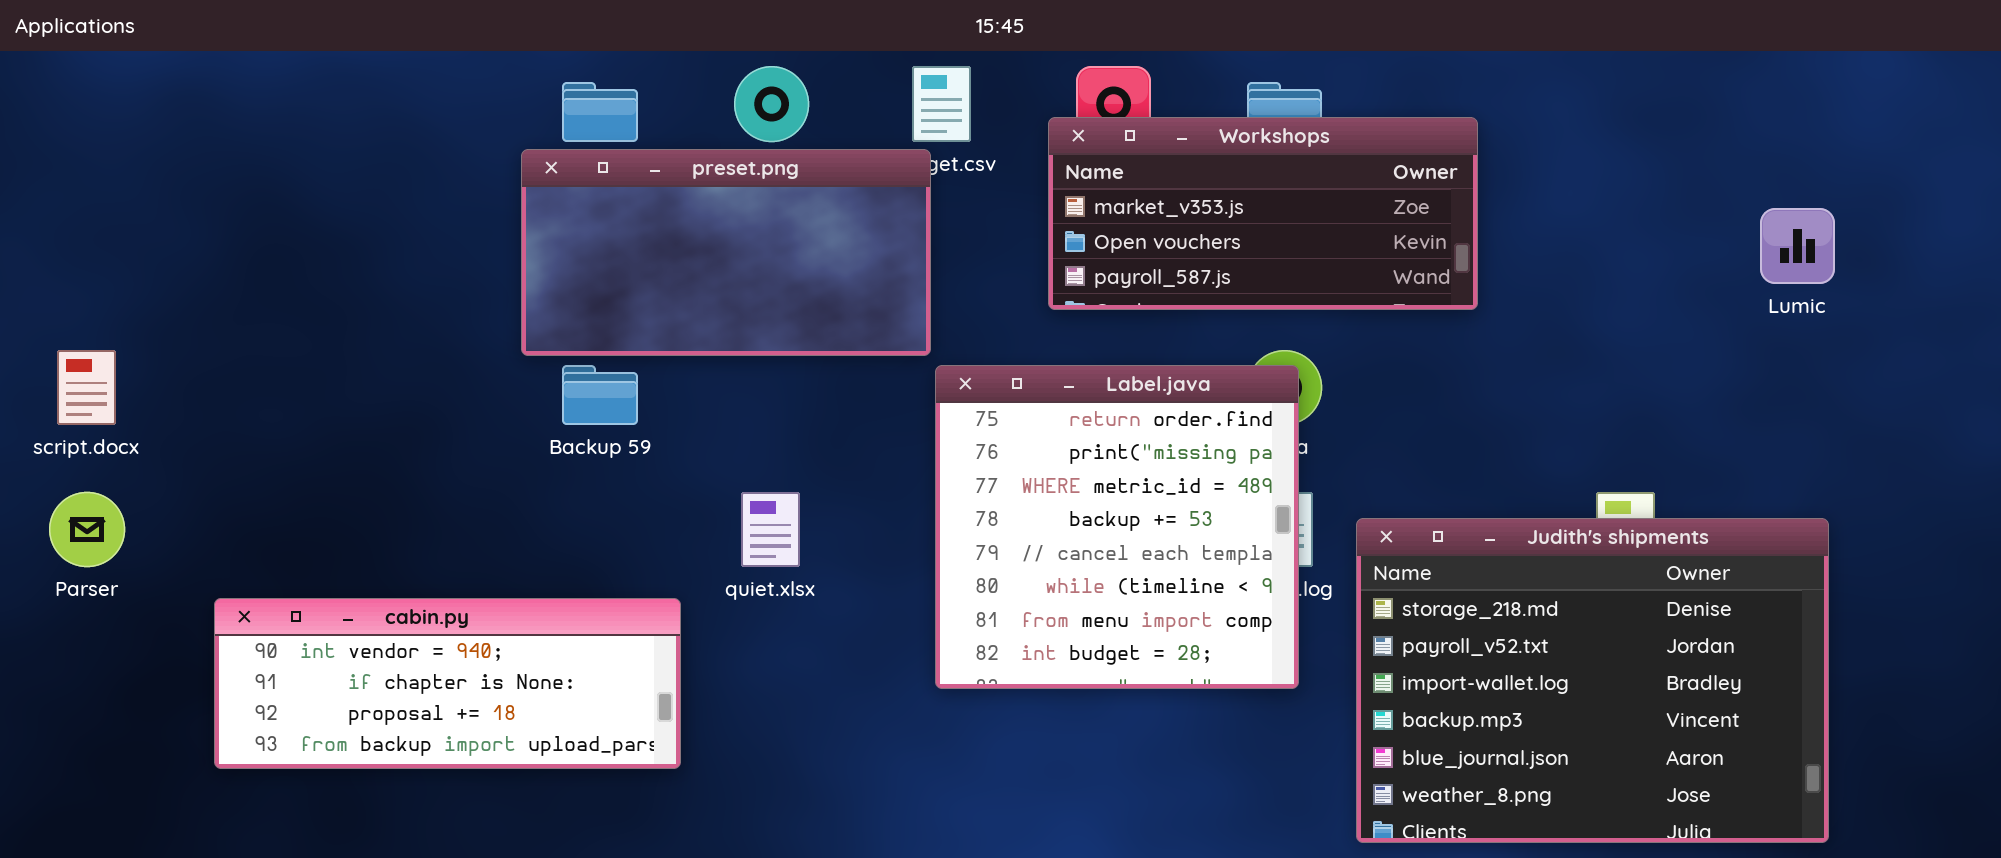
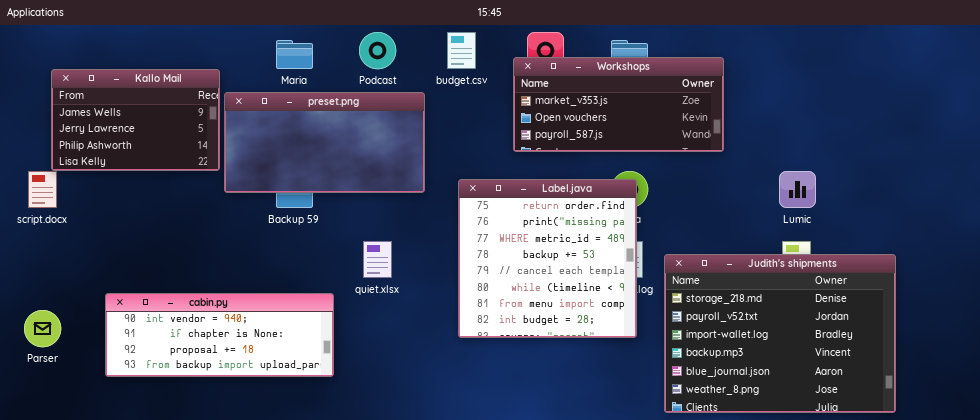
Kallo Mail: none -> [51,69,220,171], opened
preset.png: [521,149,931,356] -> [224,92,425,193], moved
Lumic: [1760,208,1835,284] -> [779,171,816,208], moved
Parser: [49,492,125,567] -> [24,310,61,347], moved

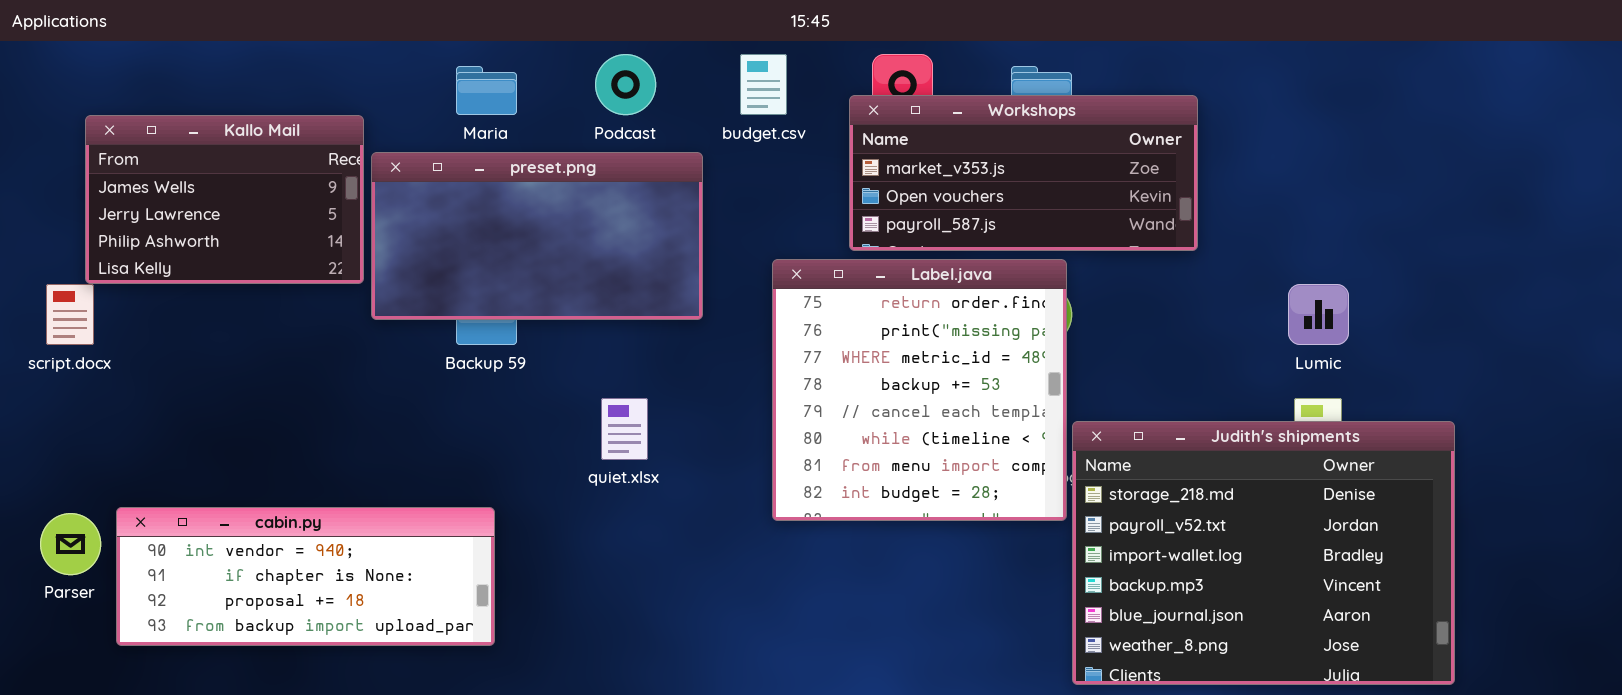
Label.java: [458,179,637,338] -> [772,259,1067,521], moved
Judith's shipments: [664,254,896,413] -> [1072,421,1455,685], moved
cabin.py: [105,293,334,377] -> [116,507,495,646], moved

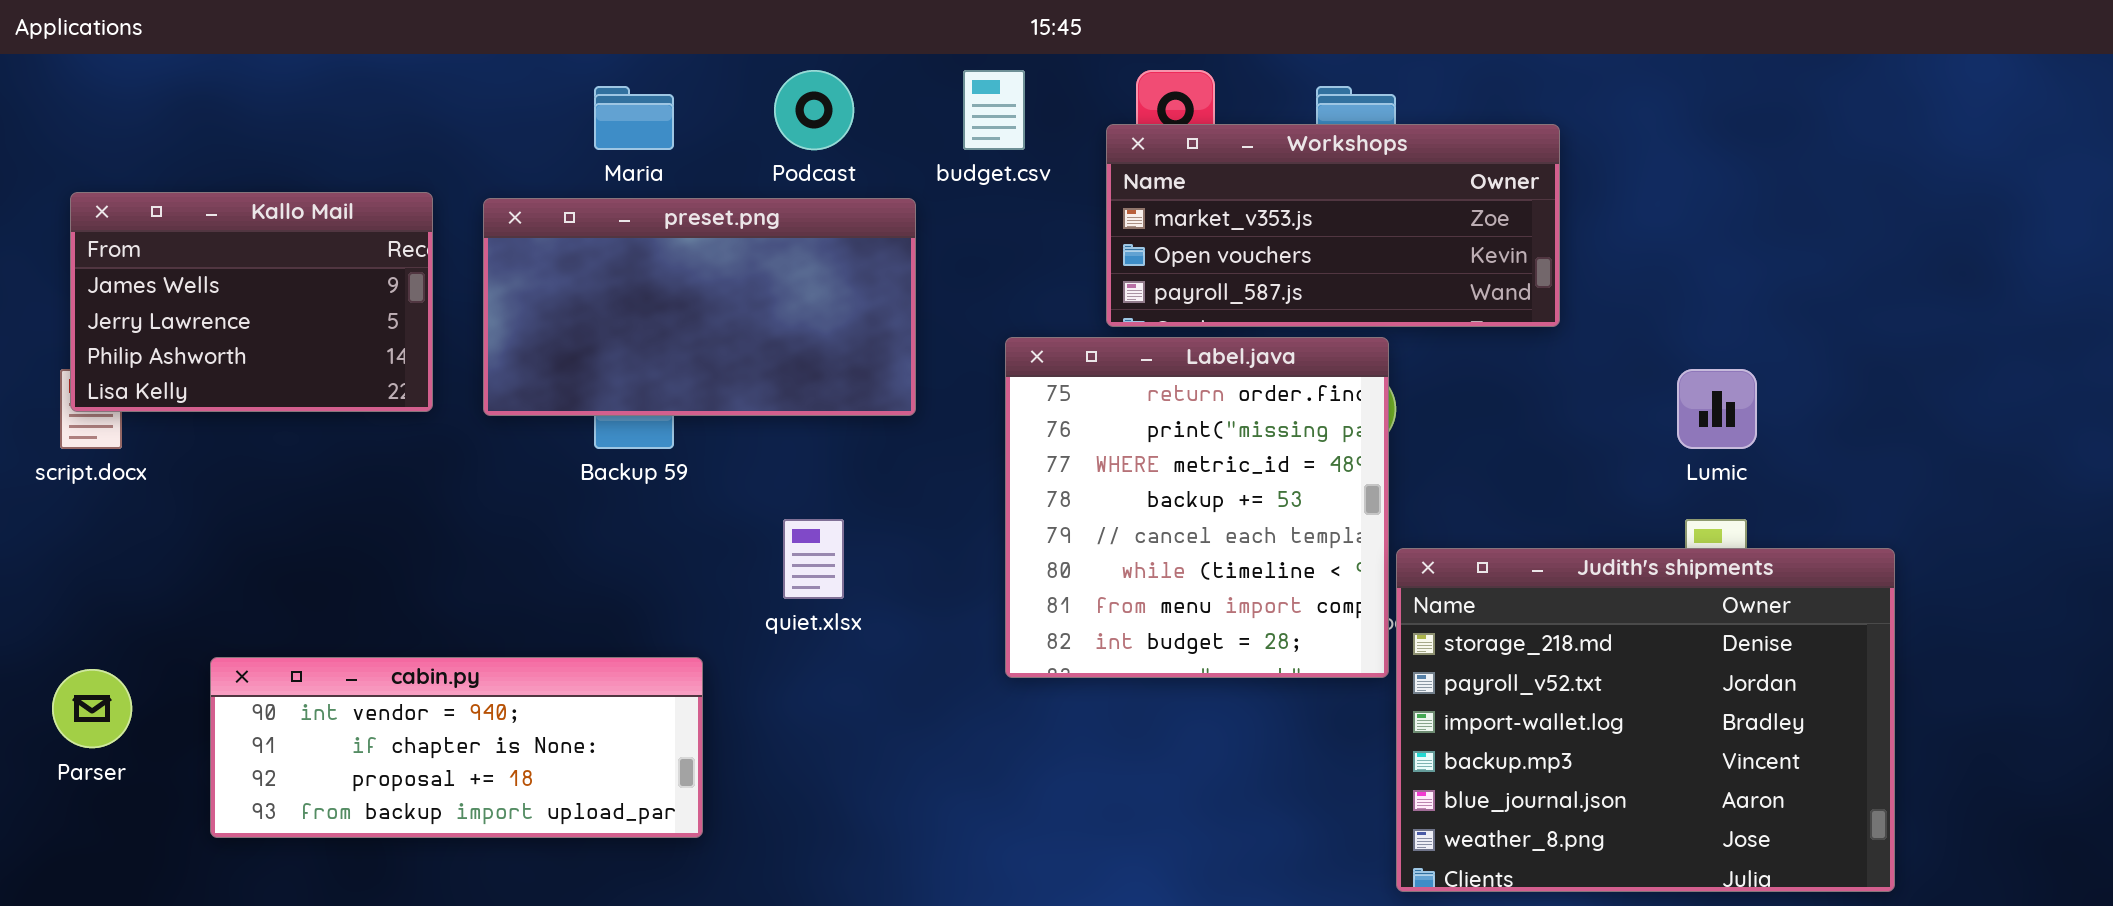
Kallo Mail: [85,115,364,284] -> [70,192,433,412], moved
cabin.py: [116,507,495,646] -> [210,657,703,838], moved

